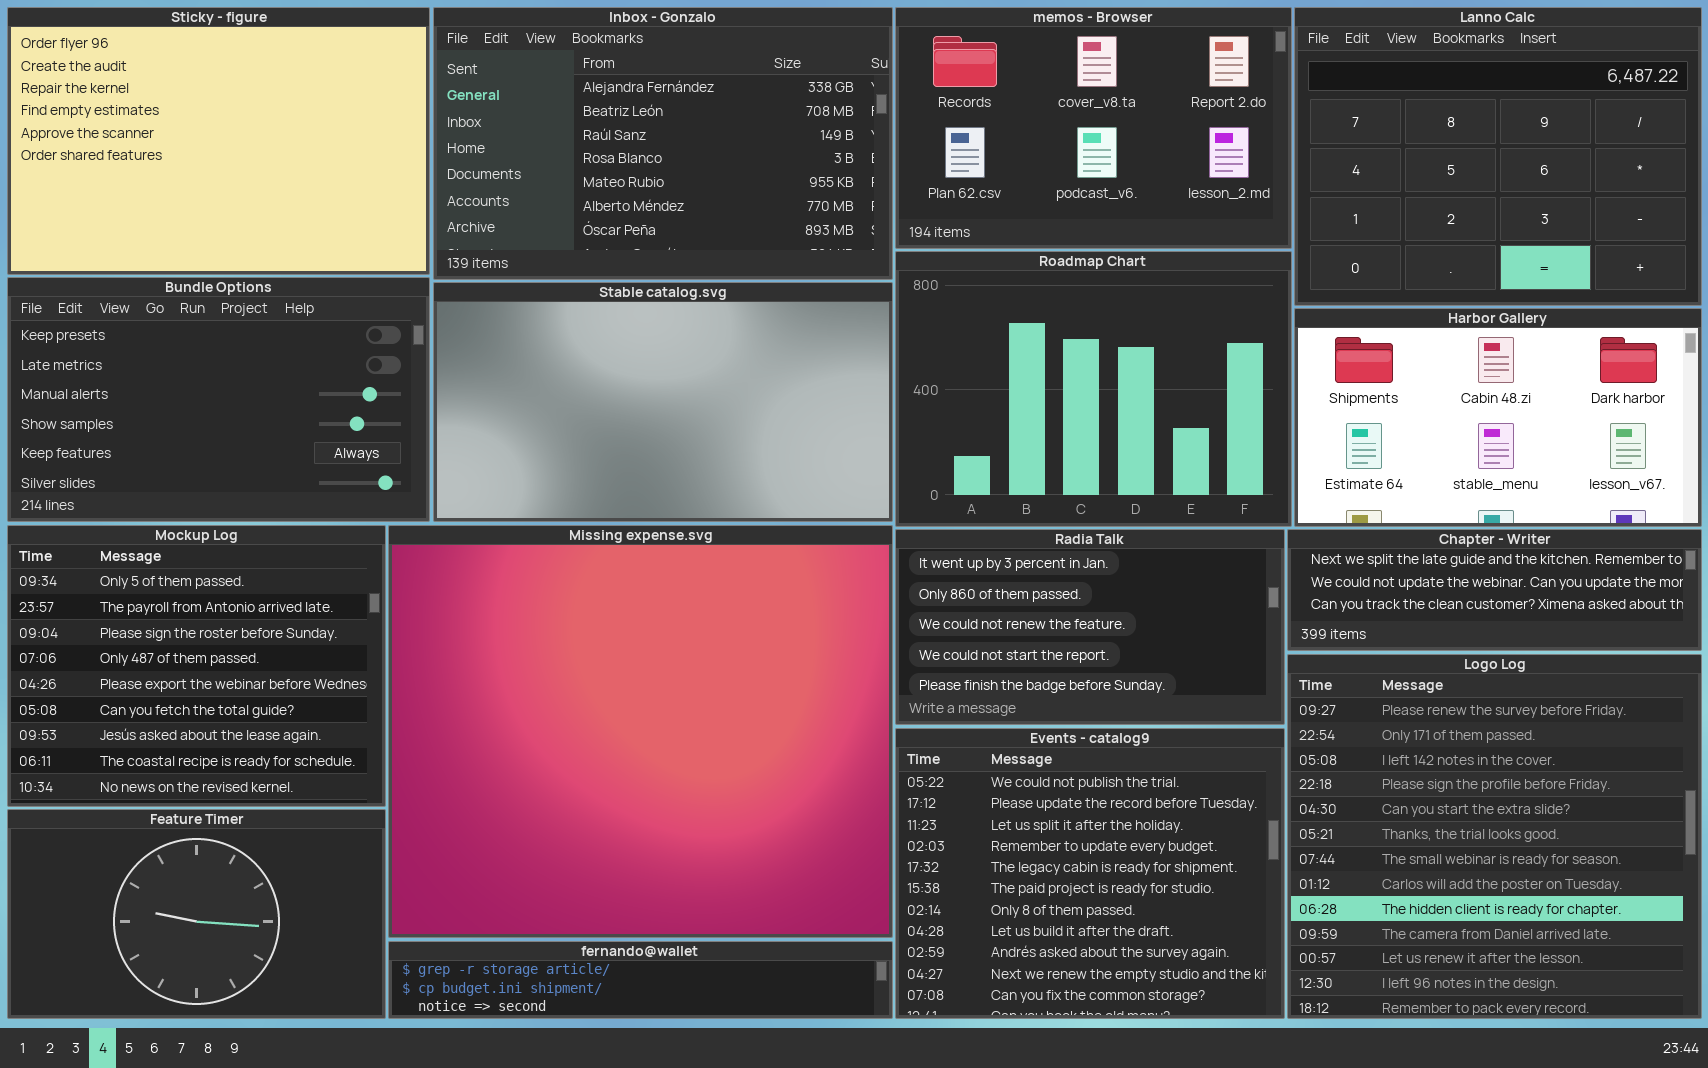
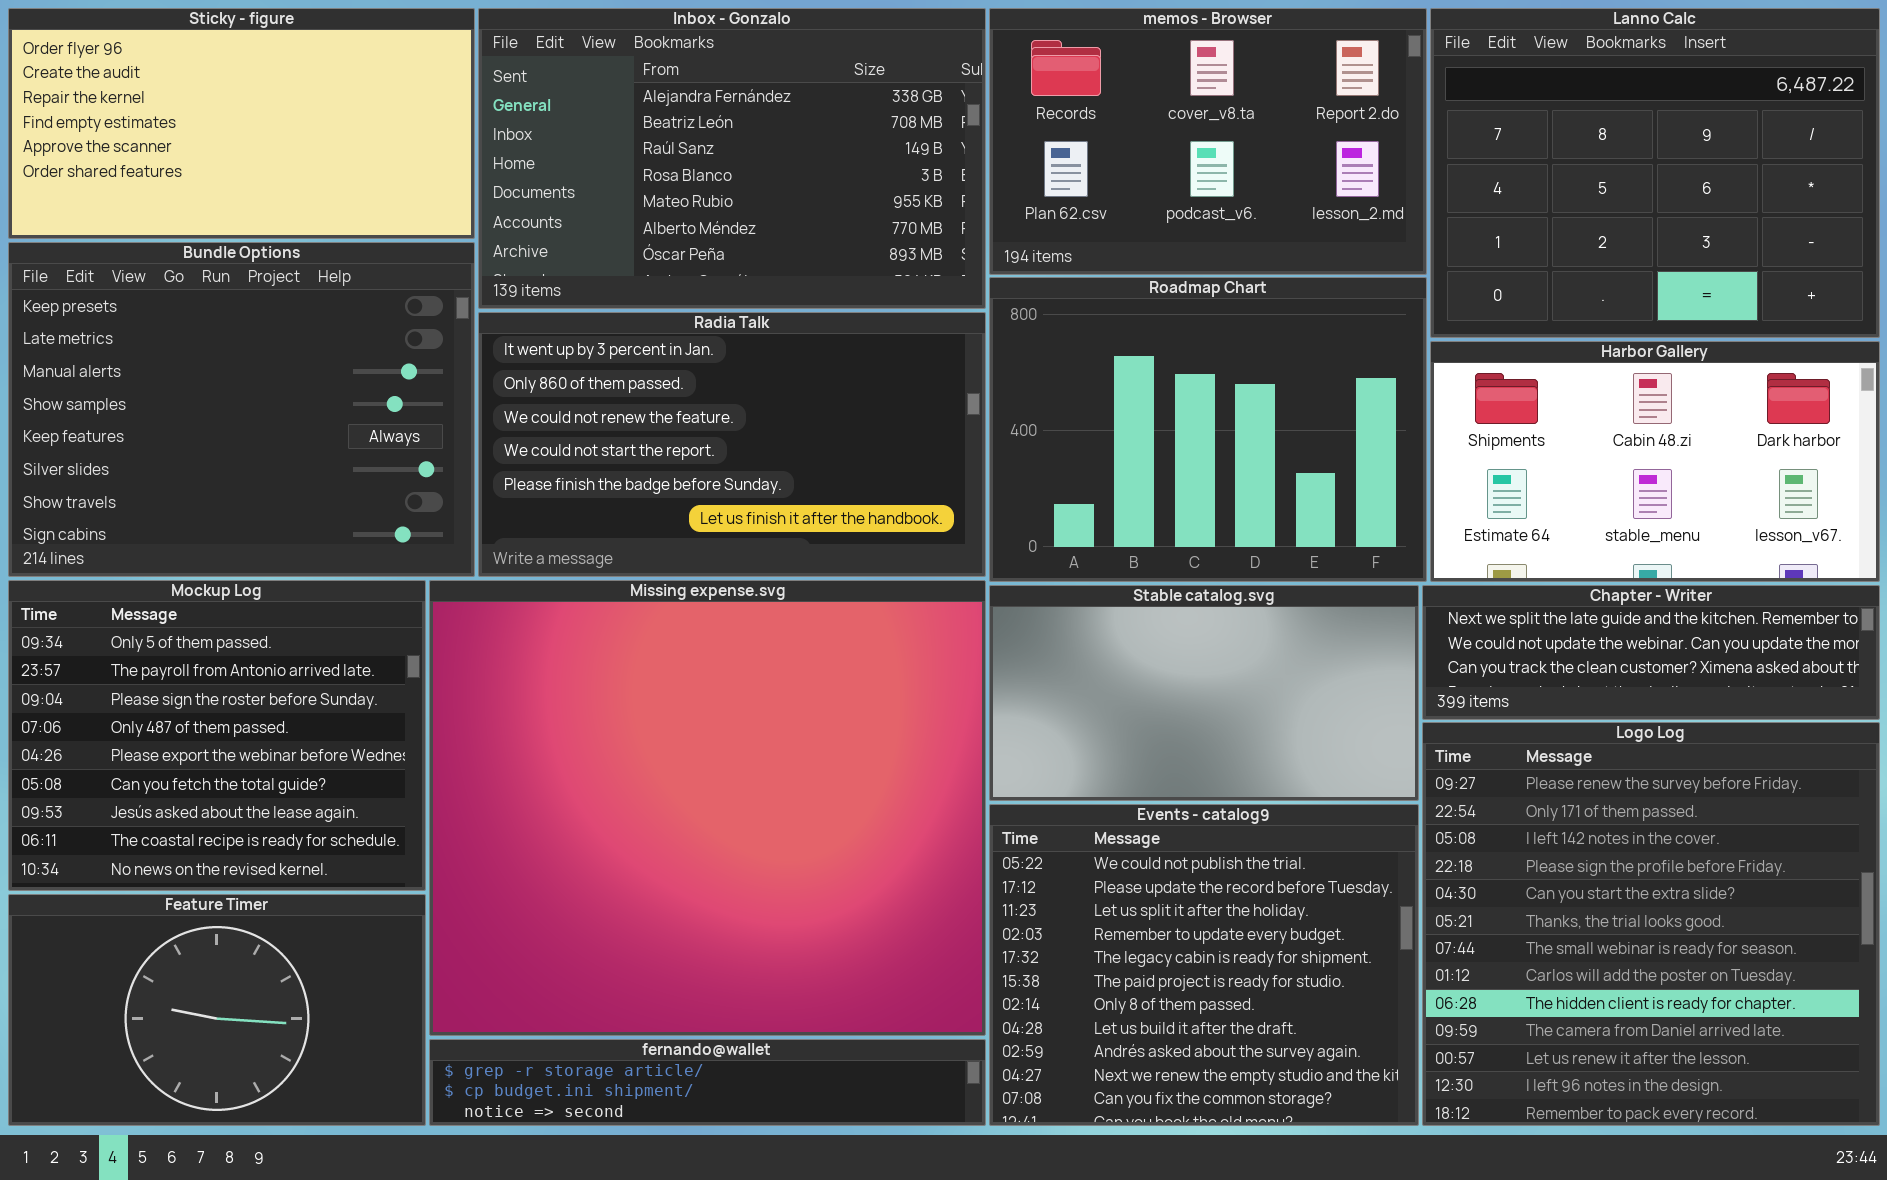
Sticky - figure: [7,7,430,275] -> [8,8,475,239], resized
Bundle Options: [7,277,430,522] -> [8,242,475,577], resized
Stable catalog.svg: [433,282,893,522] -> [989,585,1419,801], moved, resized
Radia Talk: [895,529,1285,725] -> [478,312,986,577], moved, resized

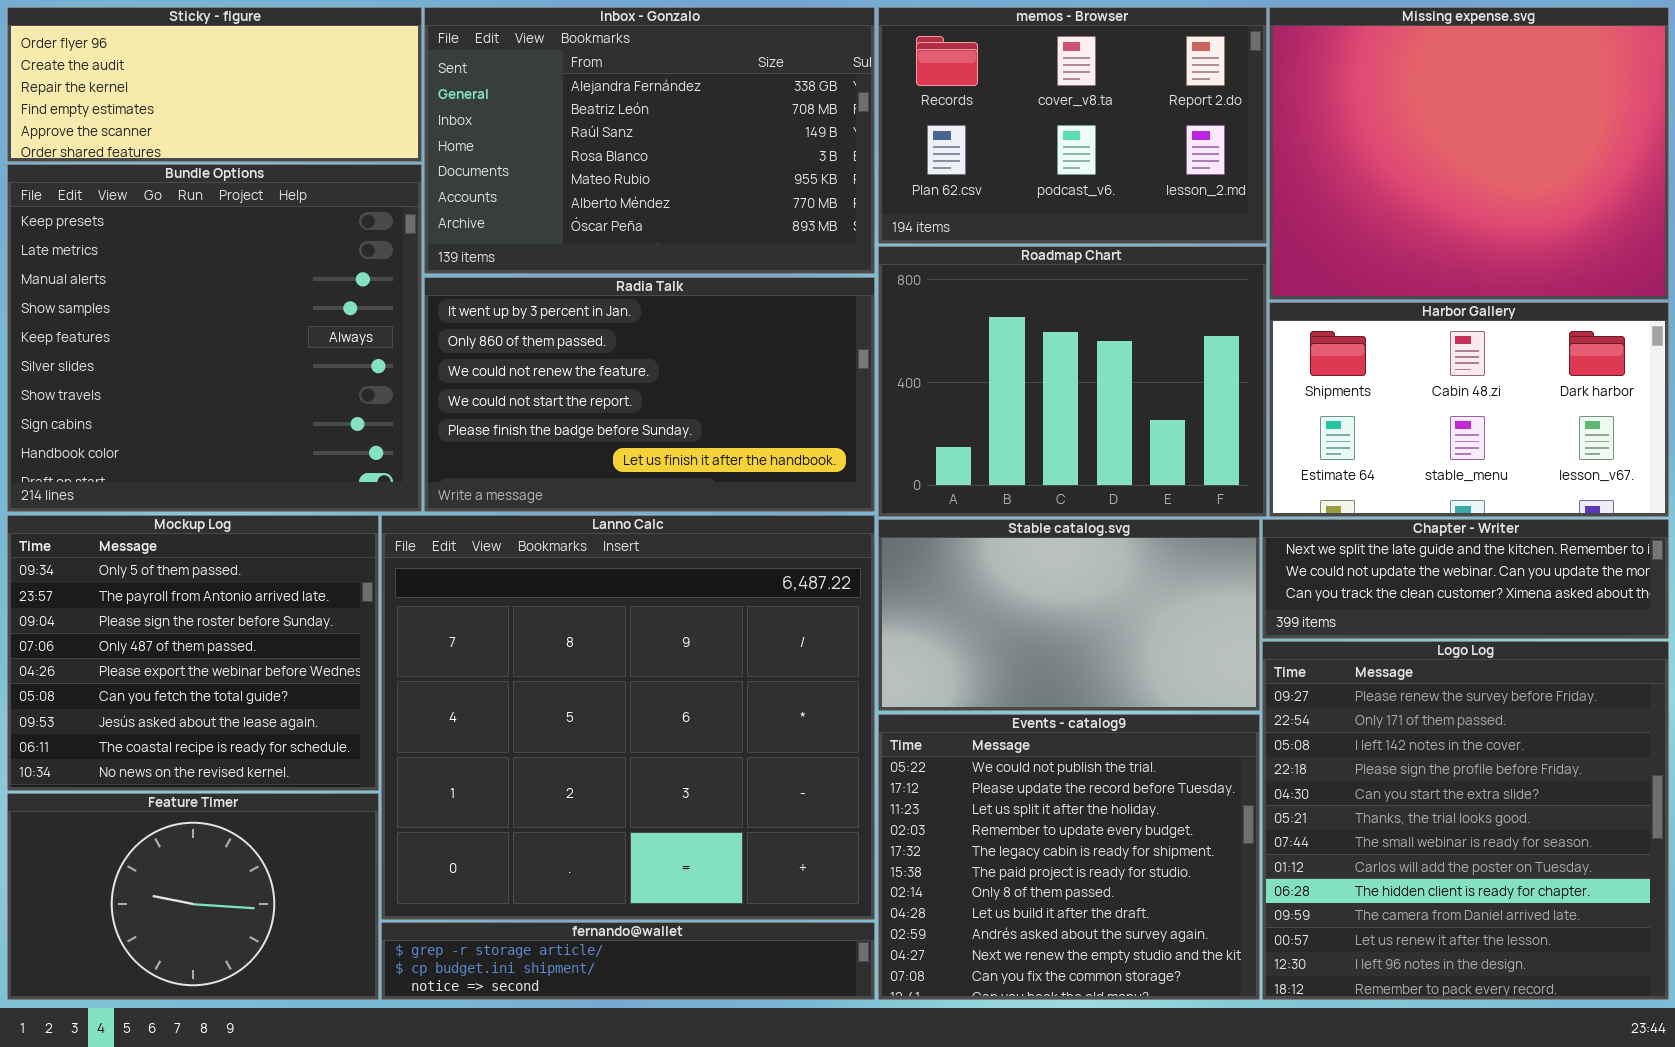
Sticky - figure: [8,8,475,239] -> [7,7,422,162], resized
Lanno Calc: [1430,8,1880,338] -> [381,515,875,920], moved, resized
Bundle Options: [8,242,475,577] -> [7,164,422,512], resized
Missing expense.svg: [429,580,986,1036] -> [1269,7,1669,300], moved, resized

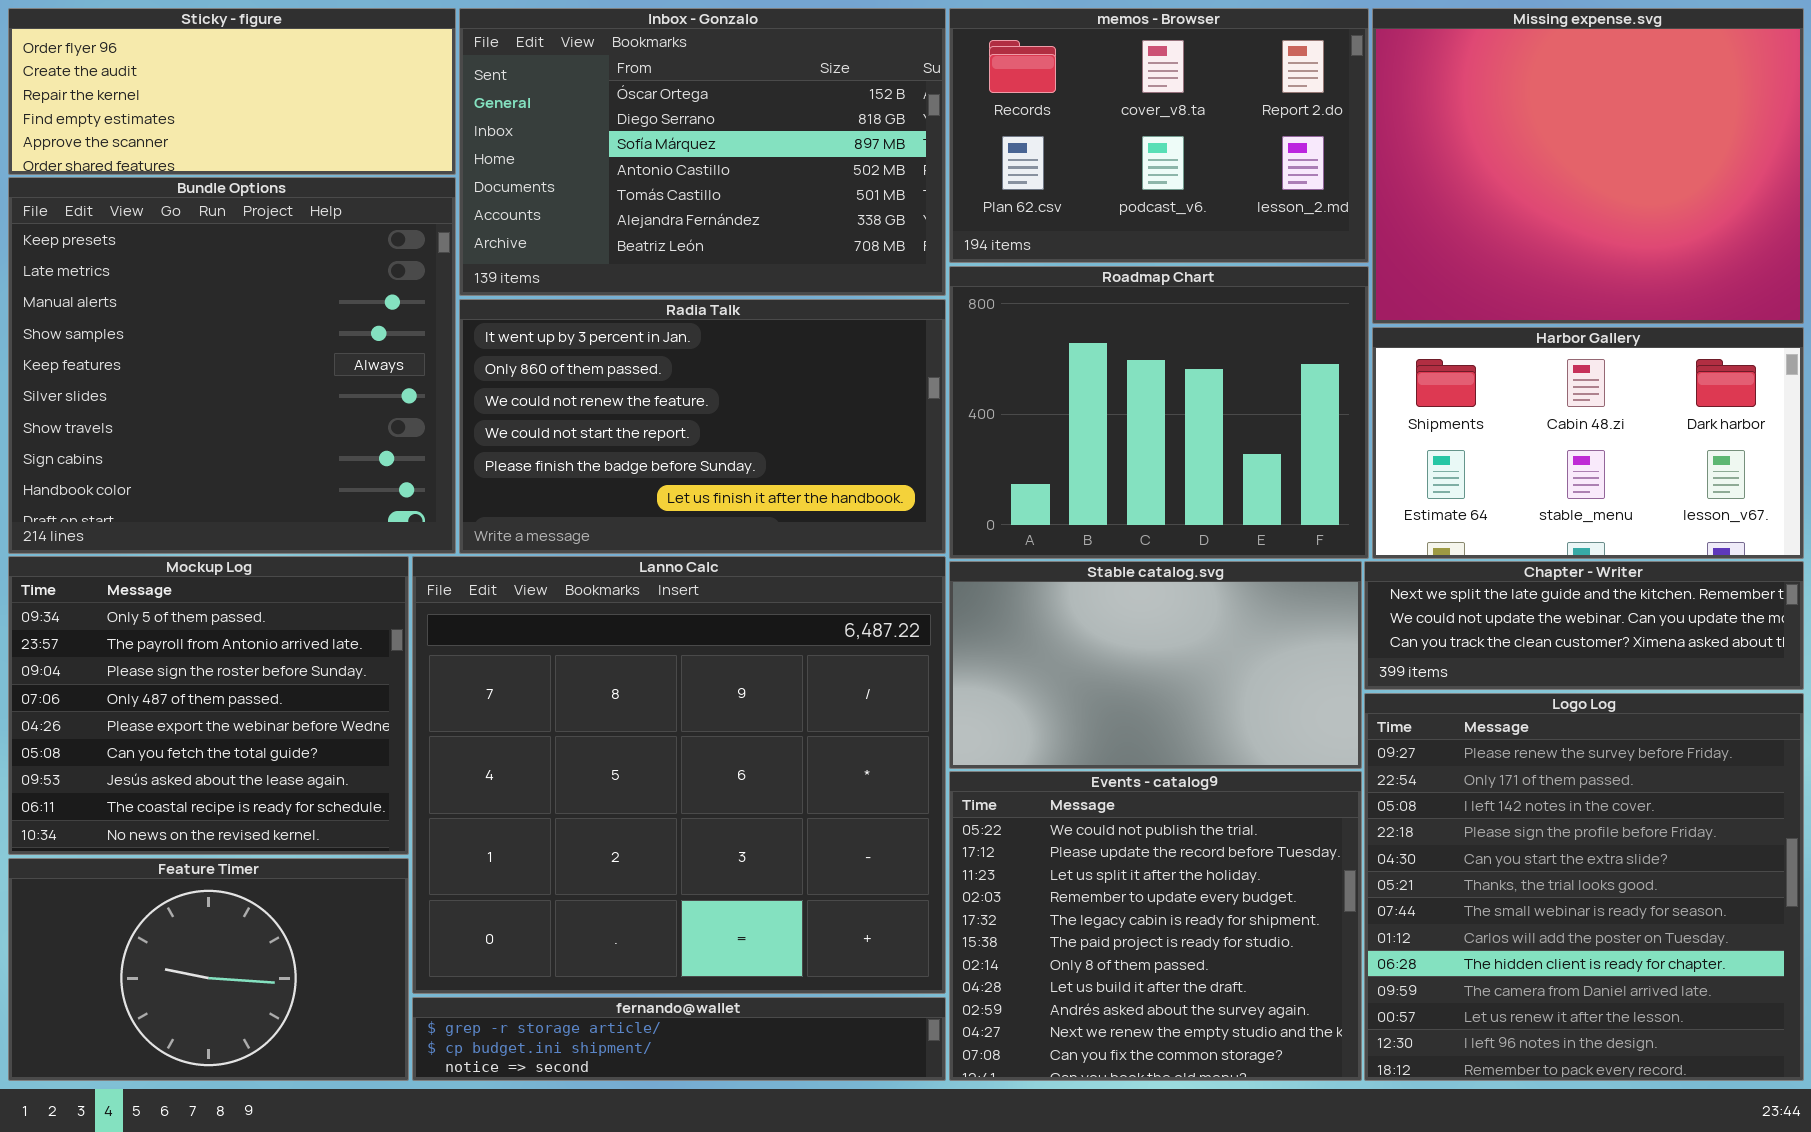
Inbox - Gonzalo: [424,7,875,274] -> [459,8,946,296], scrolled up 5 rows

